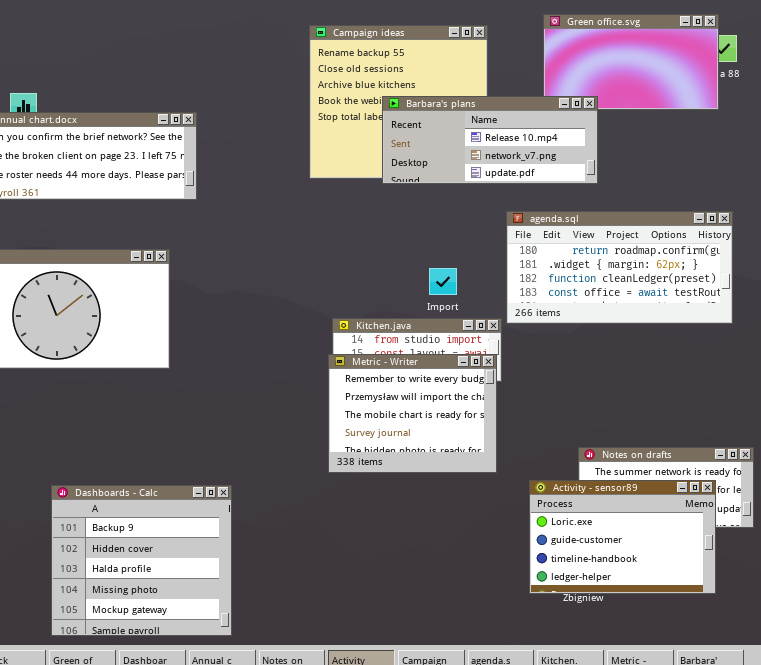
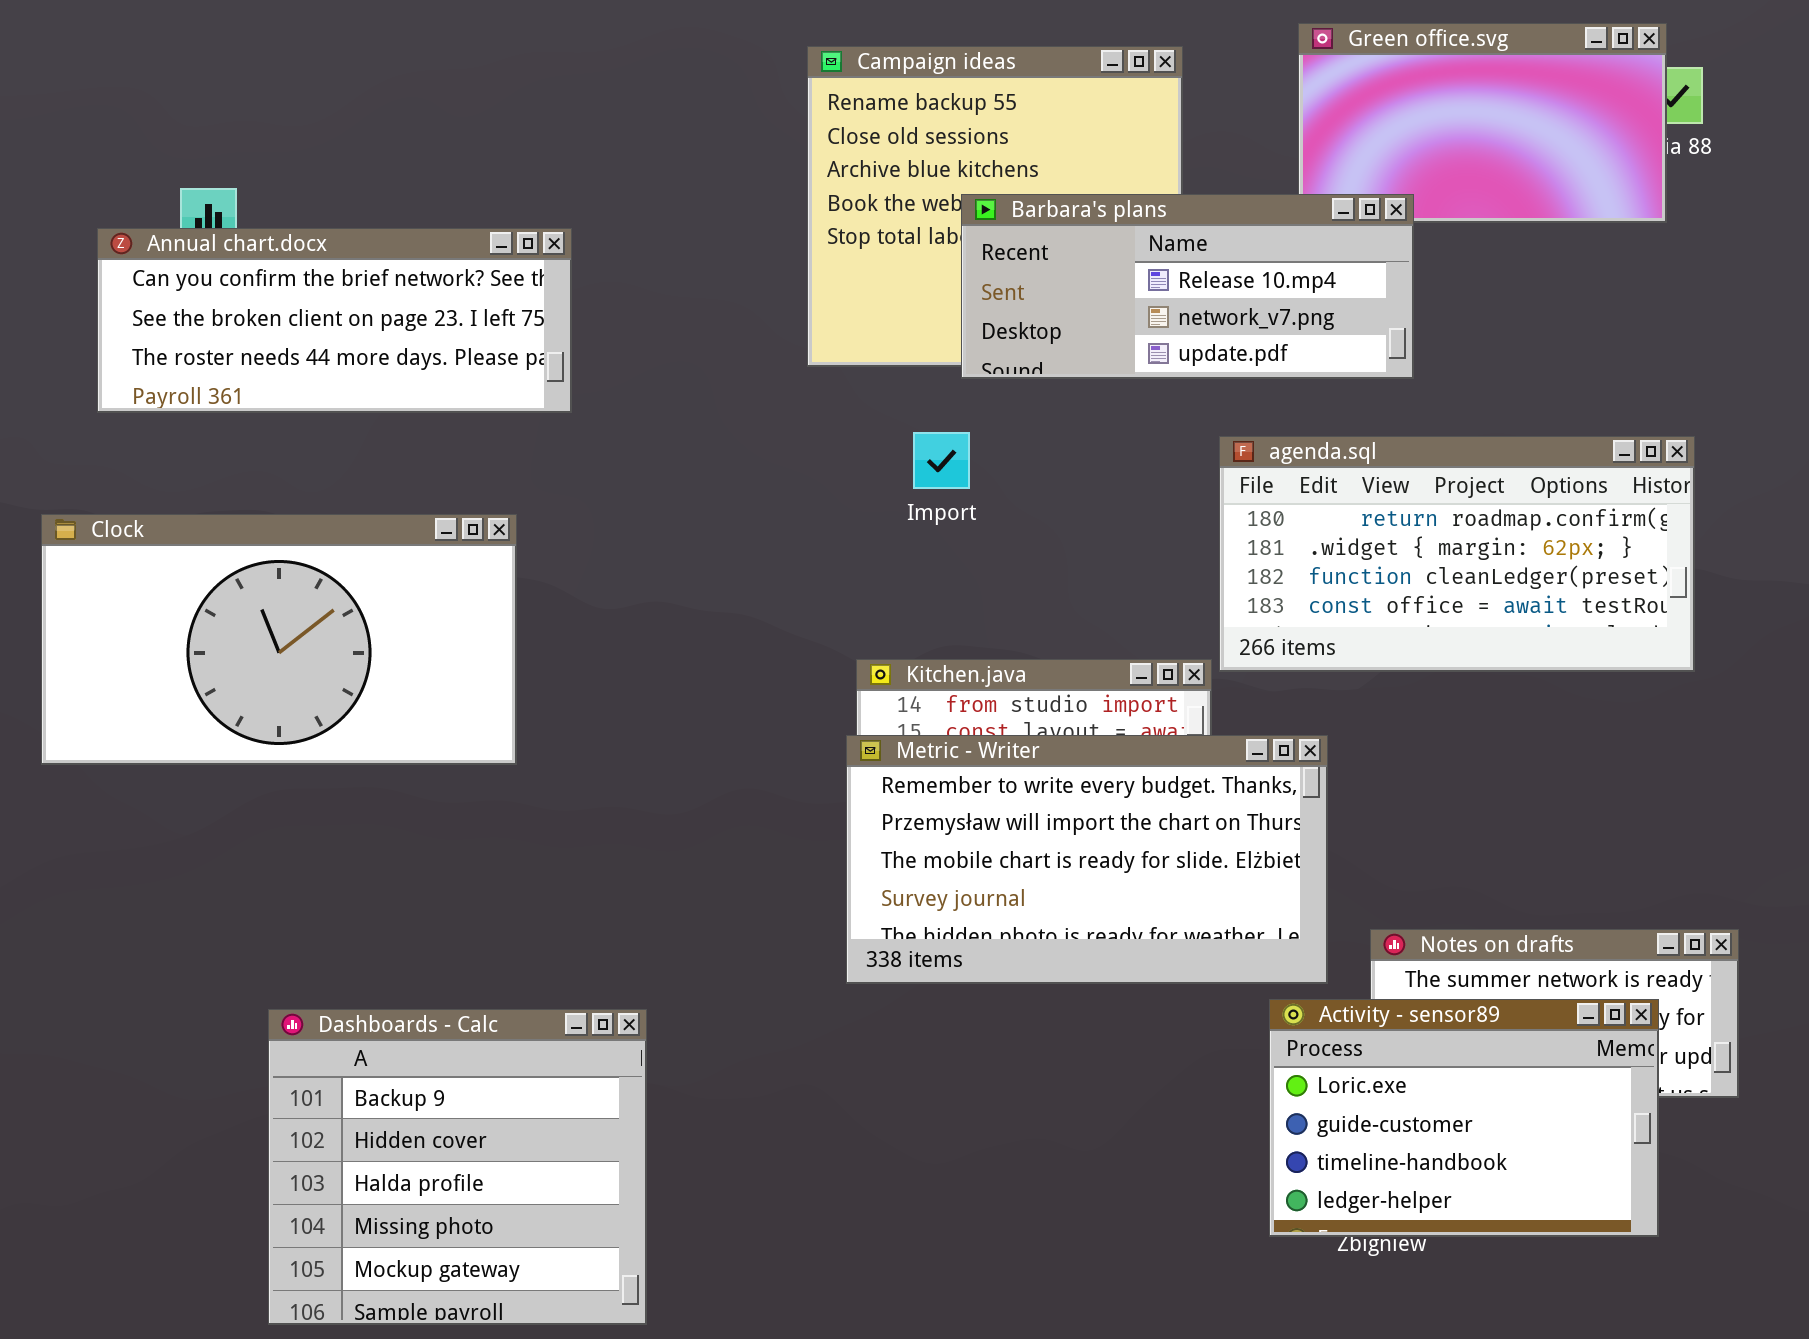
Import: [429,268,457,295] -> [913,432,970,489], moved
Metric - Writer: [328,354,497,473] -> [846,735,1328,984], resized

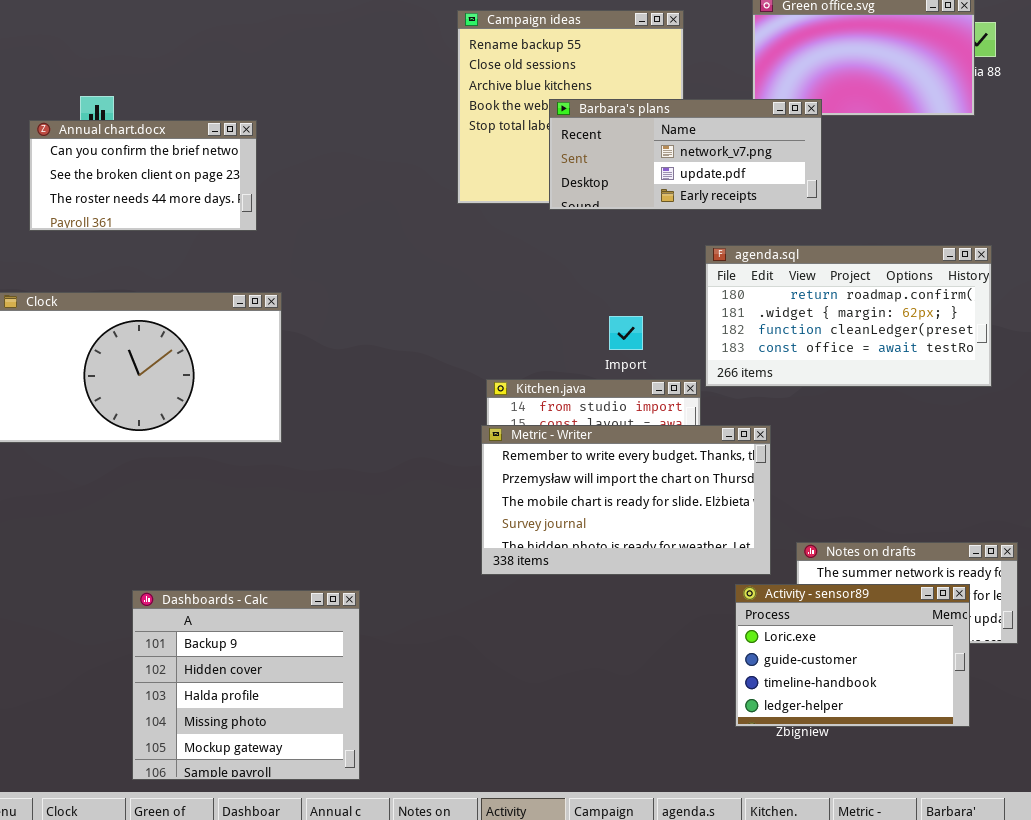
Barbara's plans: [961,194,1414,379] -> [549,99,822,210], scrolled down 1 row
Annual chart.docx: [97,228,572,413] -> [29,120,257,231], resized
Import: [913,432,970,489] -> [609,316,643,350], moved

